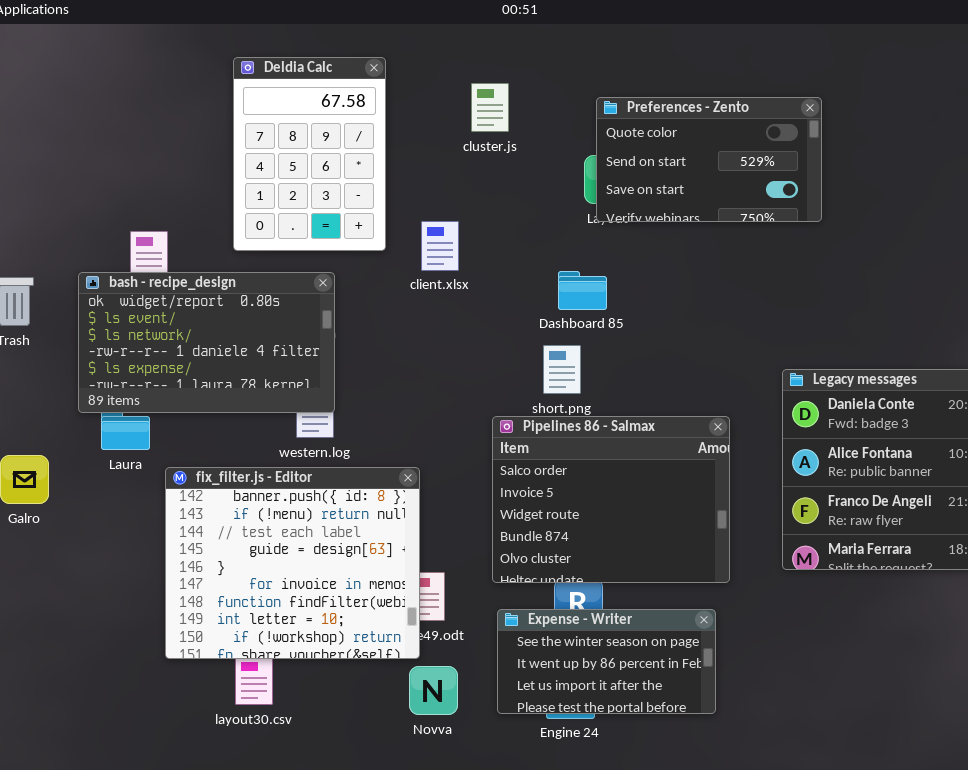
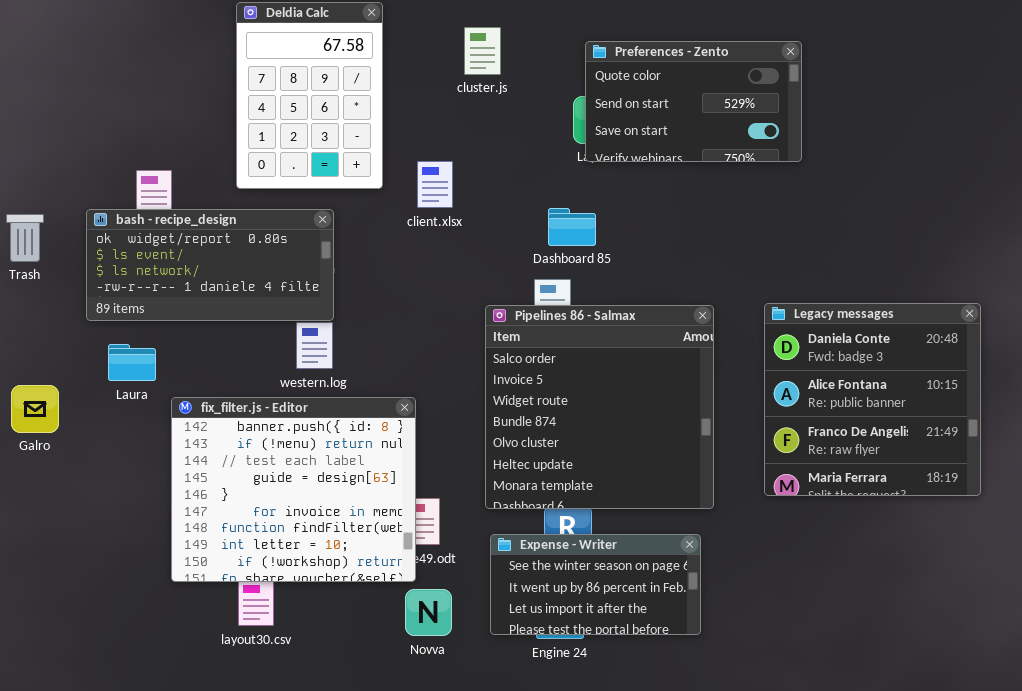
bash - recipe_design: [78,272,335,413] -> [86,209,334,321], resized
Pipelines 86 - Salmax: [492,416,730,583] -> [485,305,714,509], resized

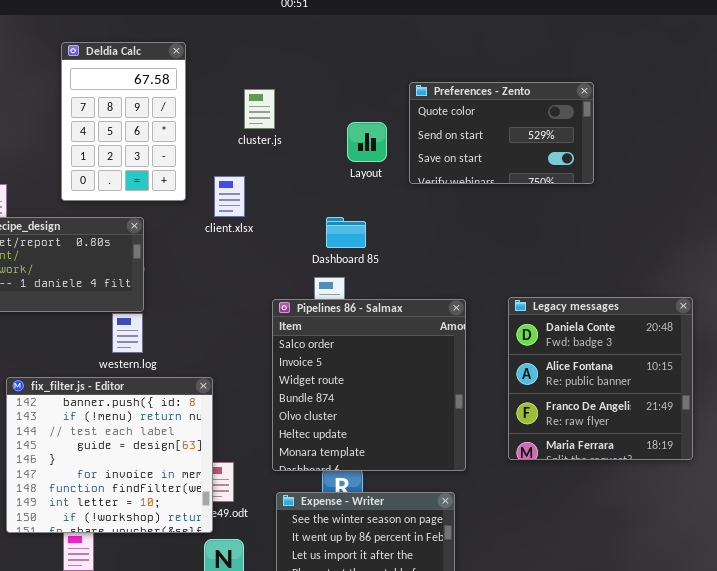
cluster.js: [464,27,501,75] -> [244,89,275,129], moved
Preferences - Zento: [585,41,802,162] -> [409,82,594,184], moved

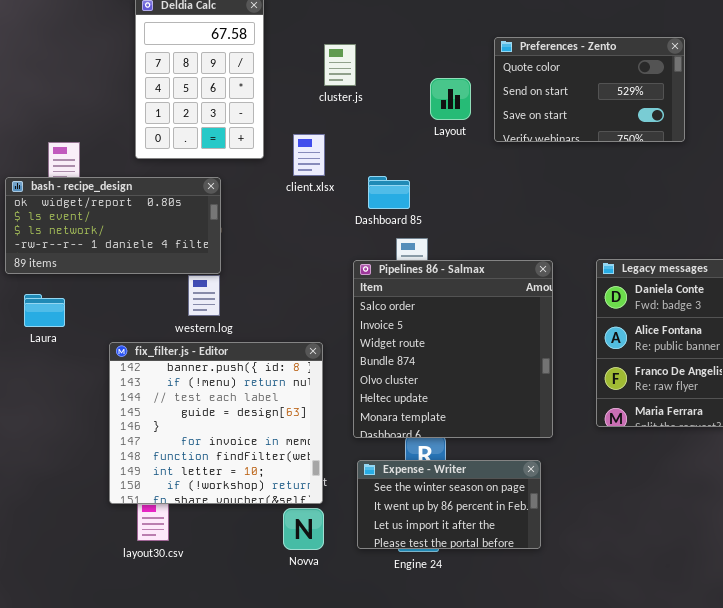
Dashboard 85: [326,217,366,248] -> [368,176,410,209], moved
fix_filter.js - Editor: [6,377,213,533] -> [109,342,323,504], moved

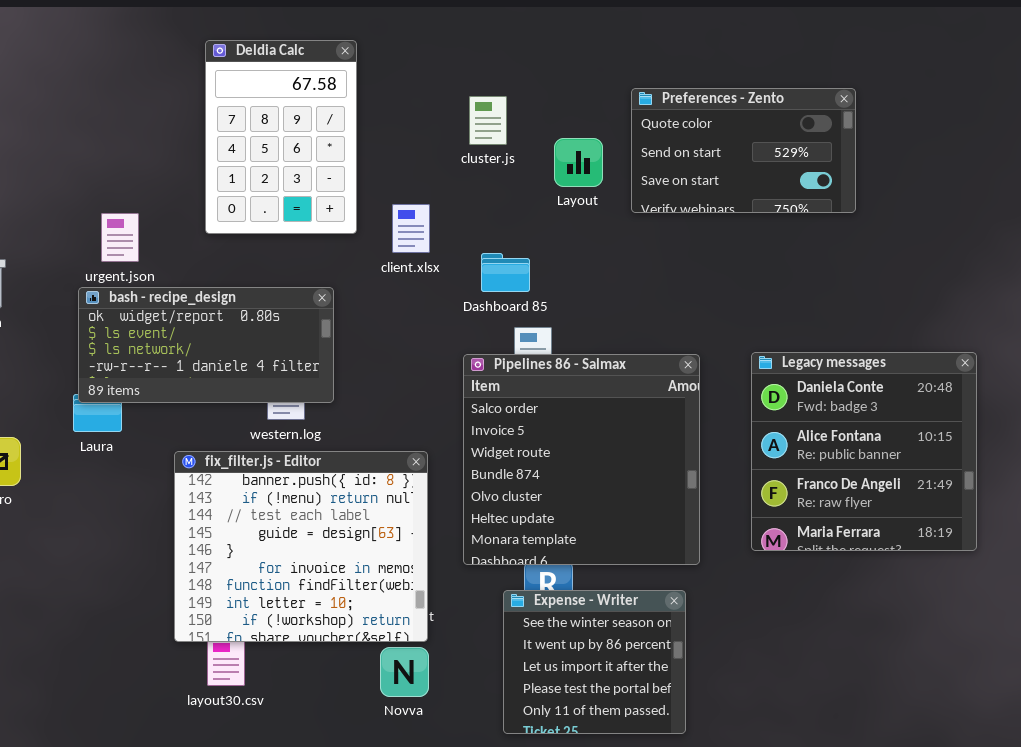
cluster.js: [324,44,356,86] -> [469,96,507,145], moved
bash - recipe_design: [5,177,221,274] -> [78,287,334,403], moved
Expense - Writer: [357,460,541,549] -> [503,590,686,734], resized

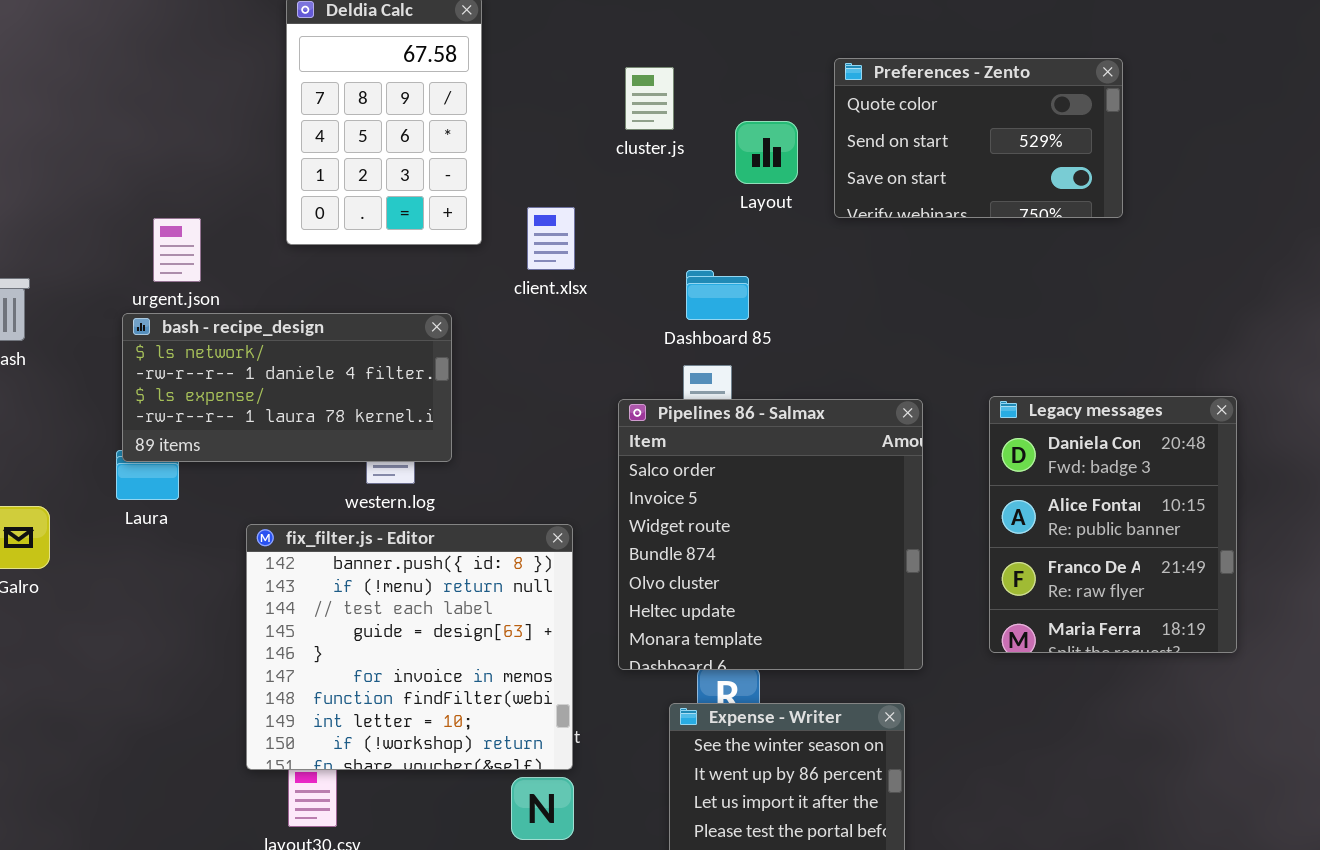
Dashboard 85: [481,253,530,292] -> [686,270,749,320], moved
bash - recipe_design: [78,287,334,403] -> [122,313,452,462], scrolled down 2 rows
Legacy messages: [751,352,977,551] -> [989,396,1237,653], resized

